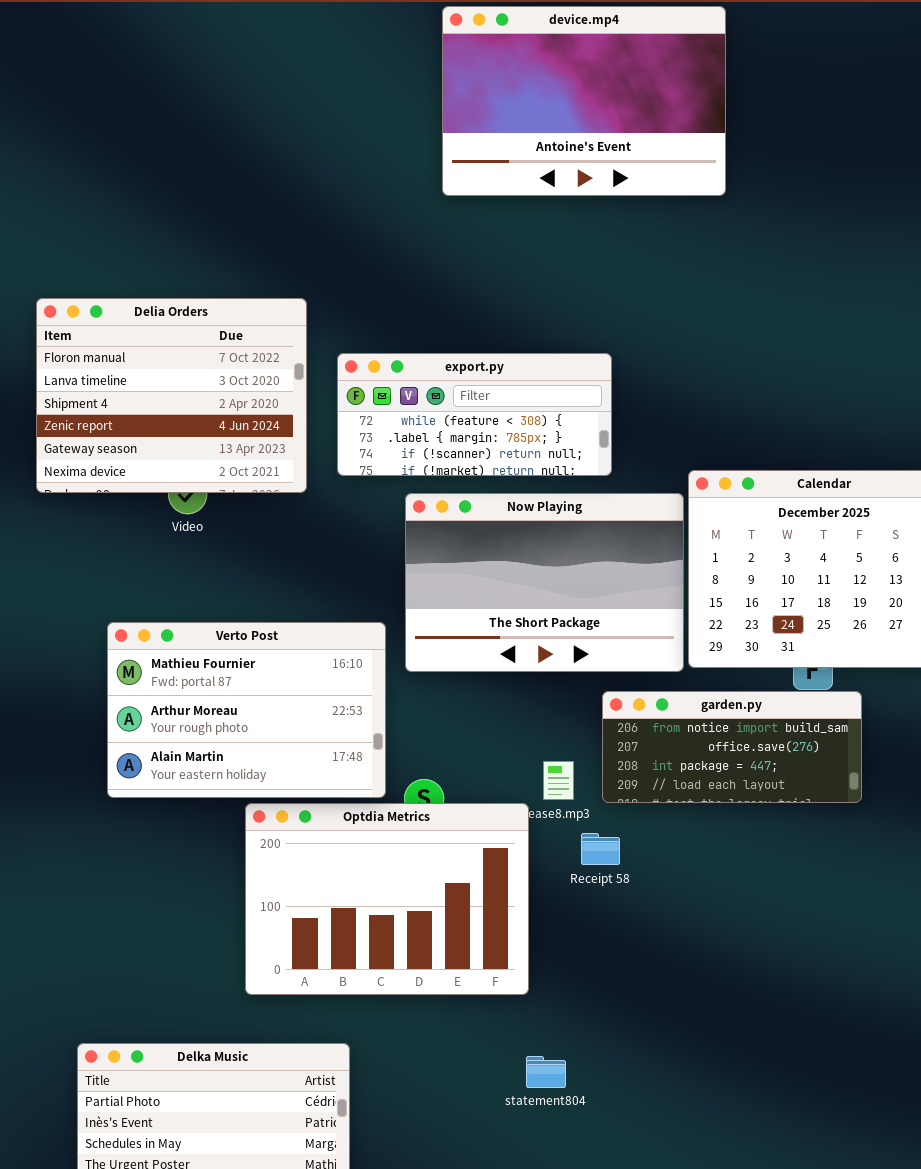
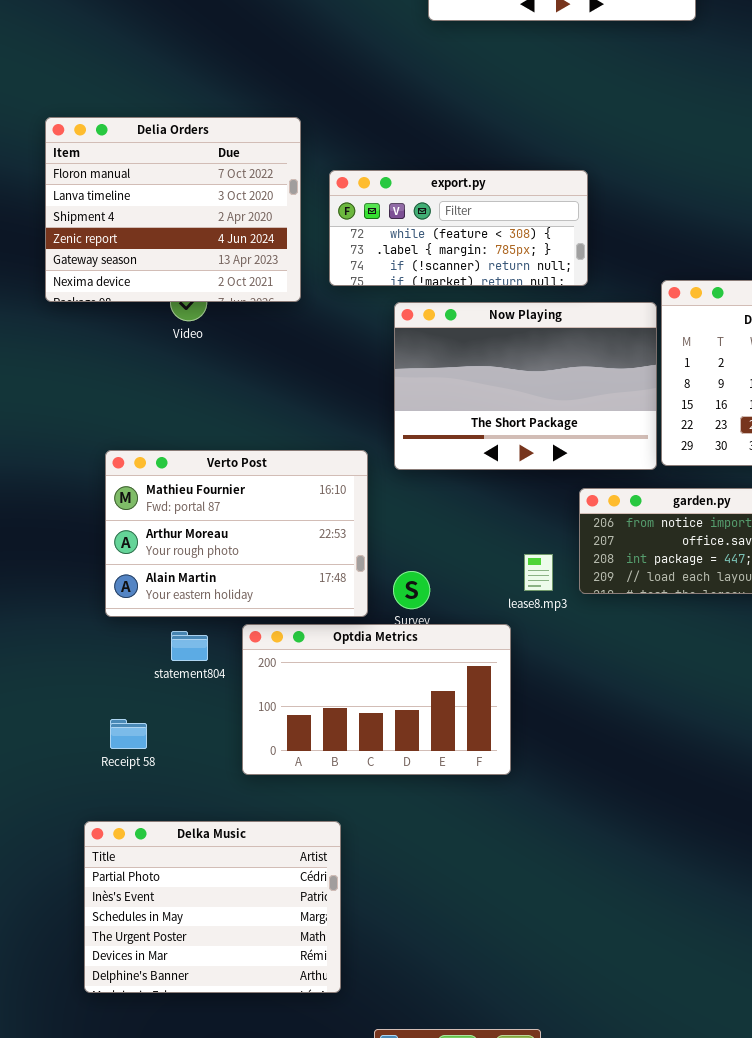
Verto Post: [107,622,386,798] -> [105,450,368,617], moved
Optdia Metrics: [245,803,529,995] -> [242,624,511,775], resized
Receipt 58: [581,833,620,865] -> [110,719,147,749], moved
statement804: [526,1056,566,1088] -> [171,631,208,661], moved

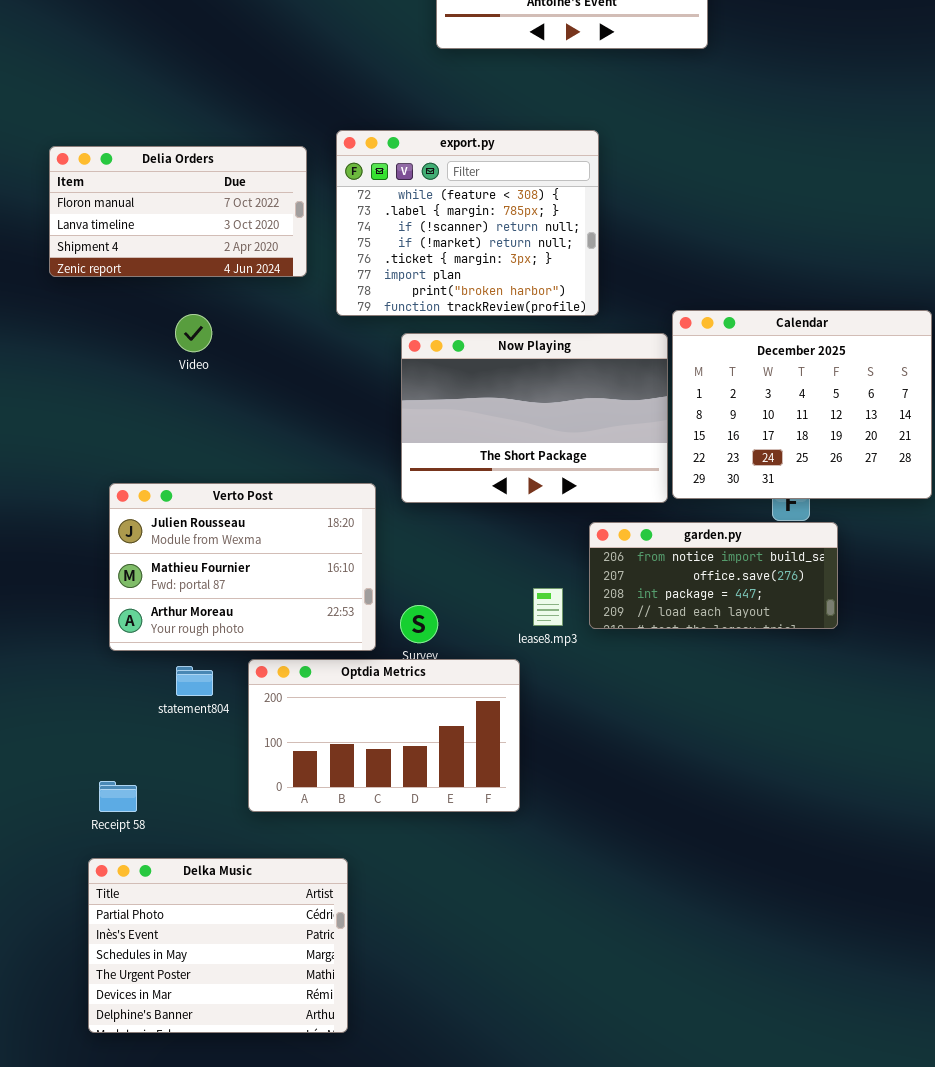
Delia Orders: [45,117,301,302] -> [49,146,307,277], resized
export.py: [329,170,588,286] -> [336,130,599,316], resized
Verto Post: [105,450,368,617] -> [109,483,376,651], scrolled up 1 row
Receipt 58: [110,719,147,749] -> [99,781,137,812], moved

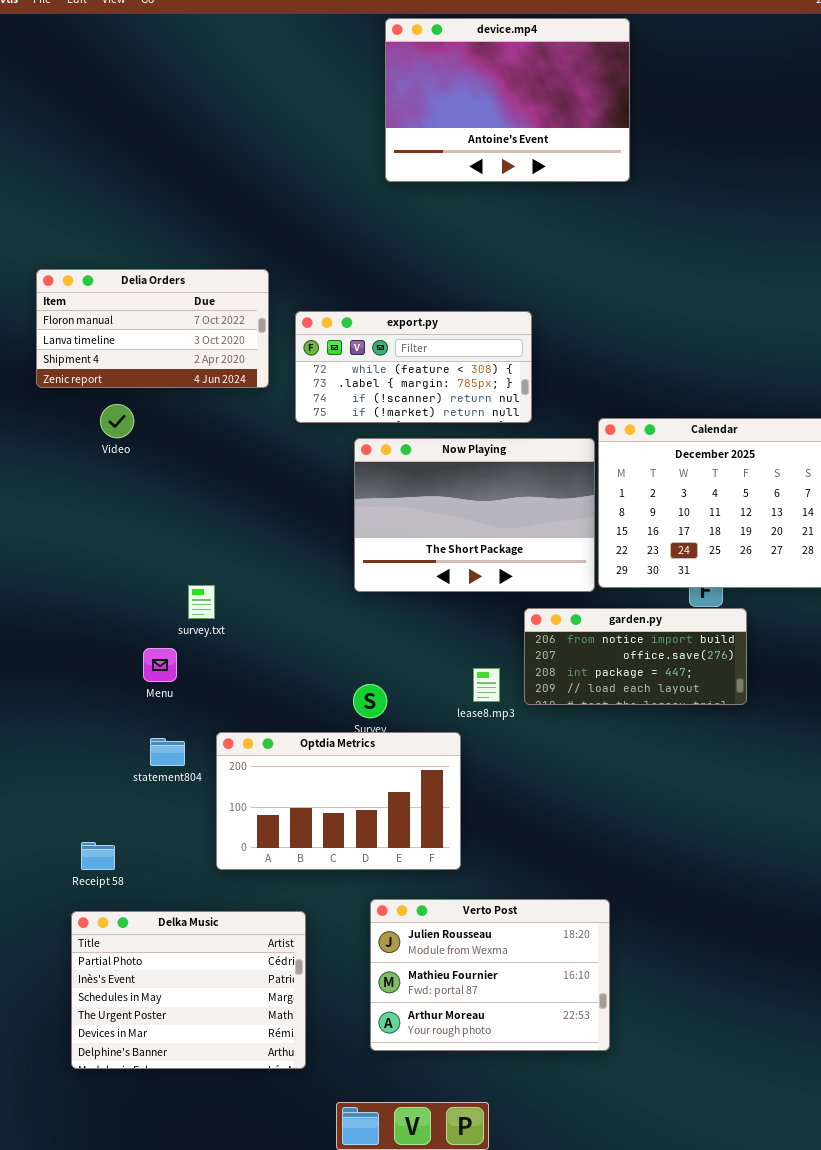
export.py: [336,130,599,316] -> [295,311,532,423], resized
Video: [175,314,212,352] -> [100,404,134,438], moved
Verto Post: [109,483,376,651] -> [370,899,610,1051], moved

